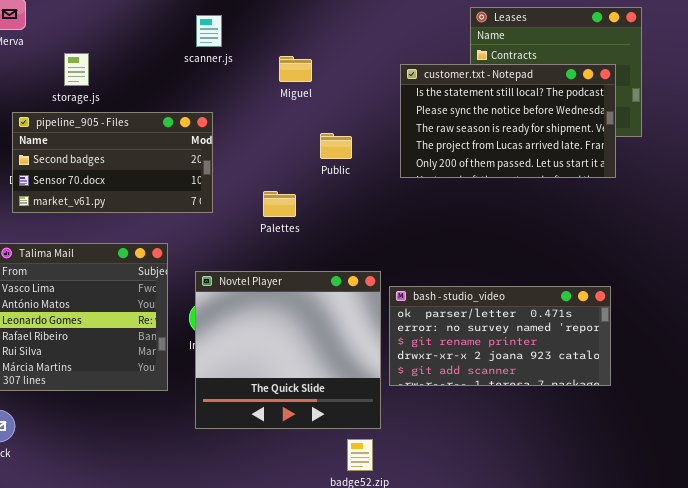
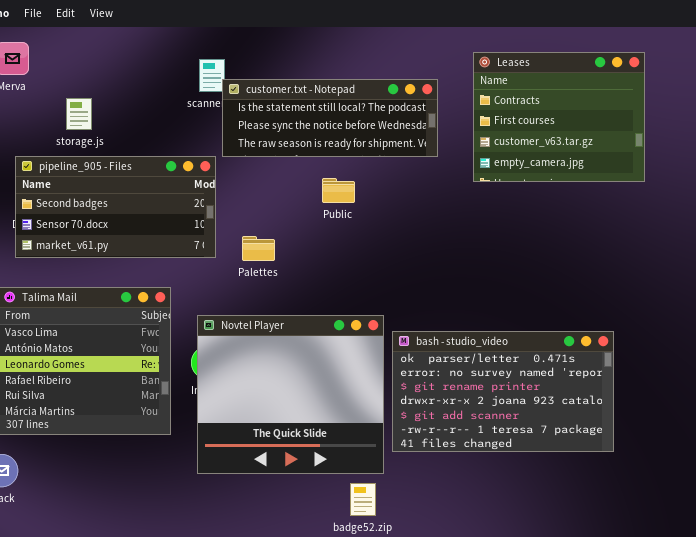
customer.txt - Notepad: [400,64,616,178] -> [222,79,438,157], moved, resized
Palettes: [263,191,296,217] -> [242,236,275,261], moved
bash - studio_video: [389,286,611,386] -> [392,331,614,452], resized

